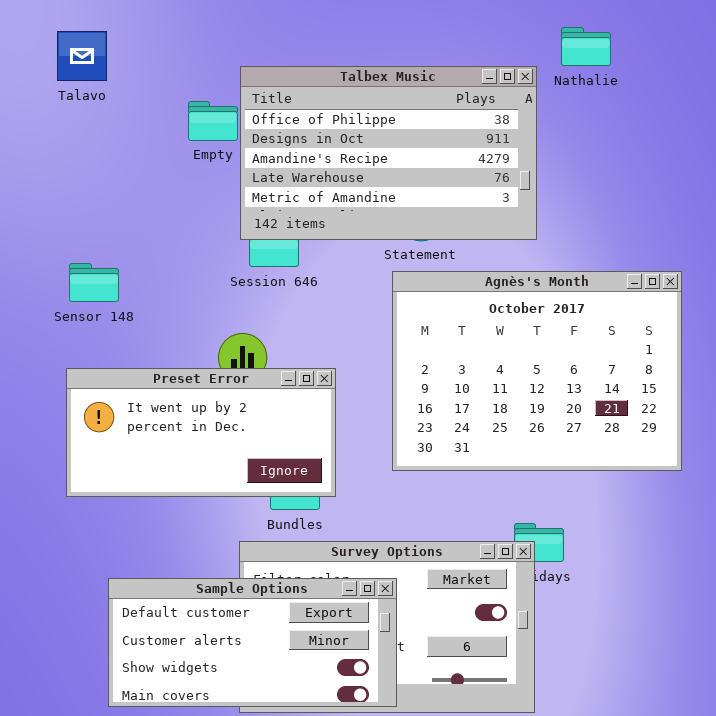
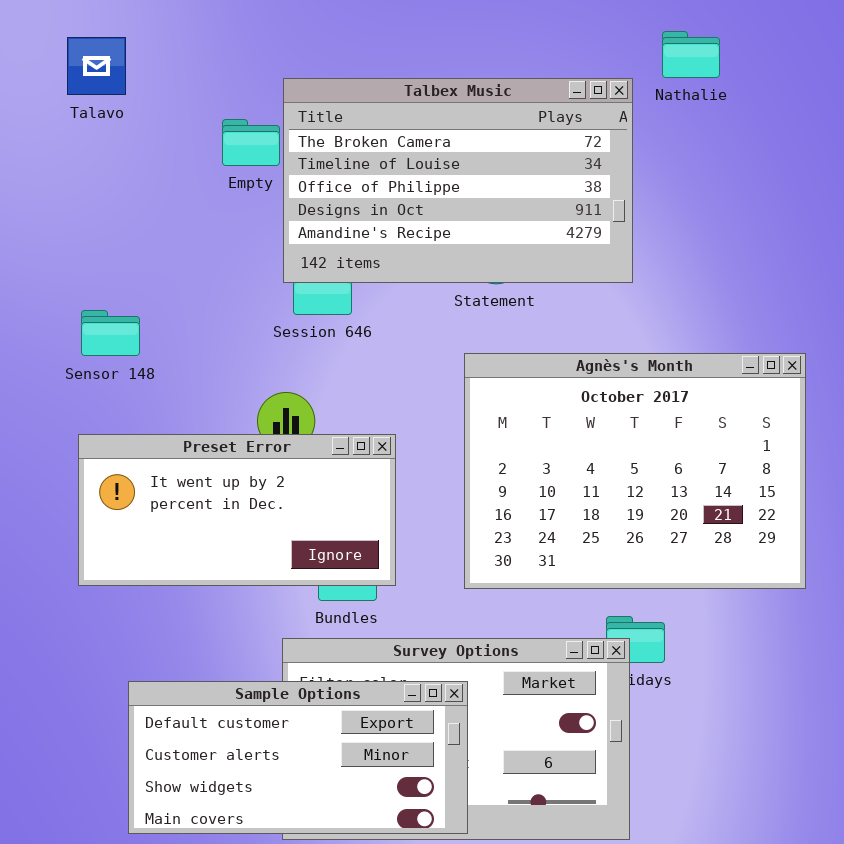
Talbex Music: [240,66,537,240] -> [283,78,633,283], scrolled up 2 rows
Agnès's Month: [392,271,682,471] -> [464,353,806,589], moved

